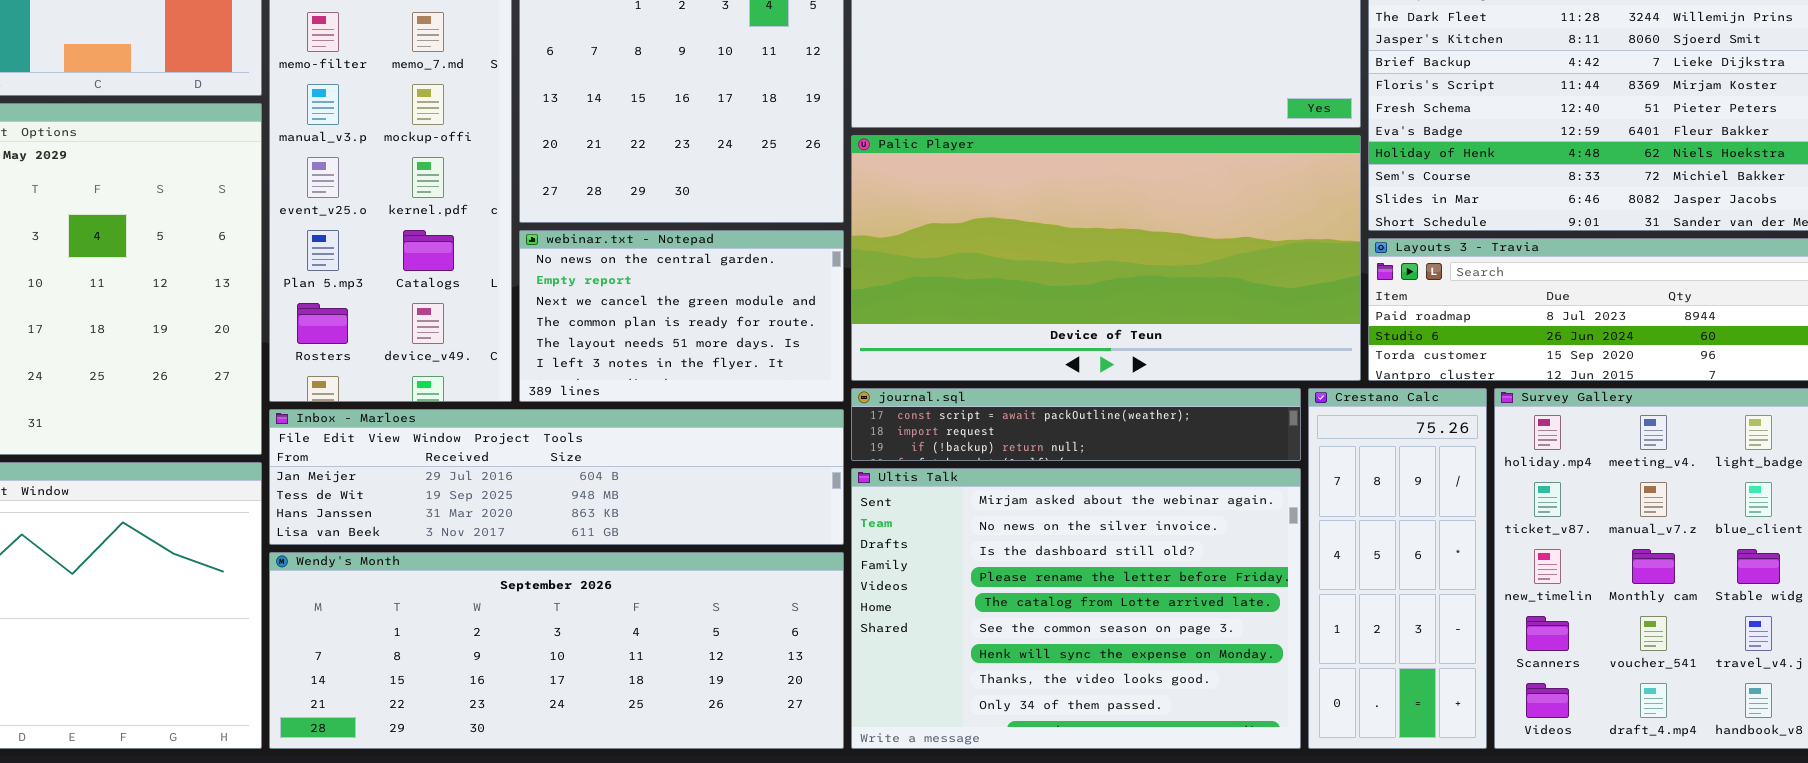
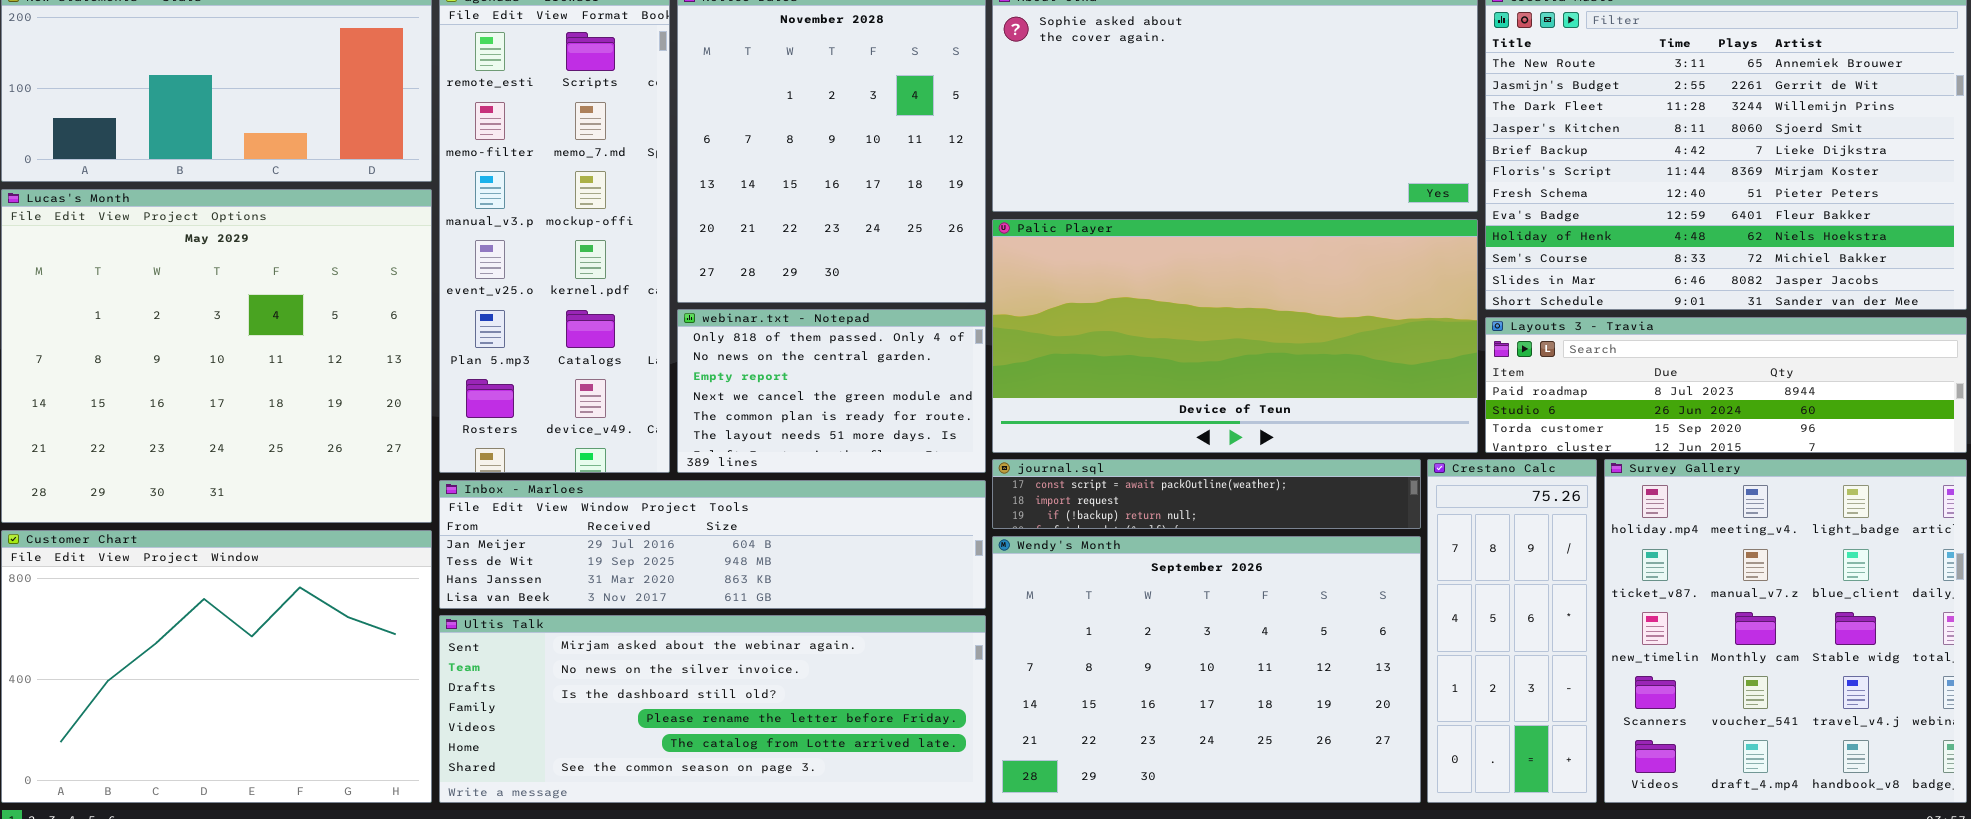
webinar.txt - Notepad: [519,230,844,402] -> [677,309,986,473], scrolled up 1 row
Ultis Talk: [851,468,1301,749] -> [439,615,986,803], moved, resized
Wendy's Month: [269,552,844,749] -> [992,536,1421,803], moved, resized

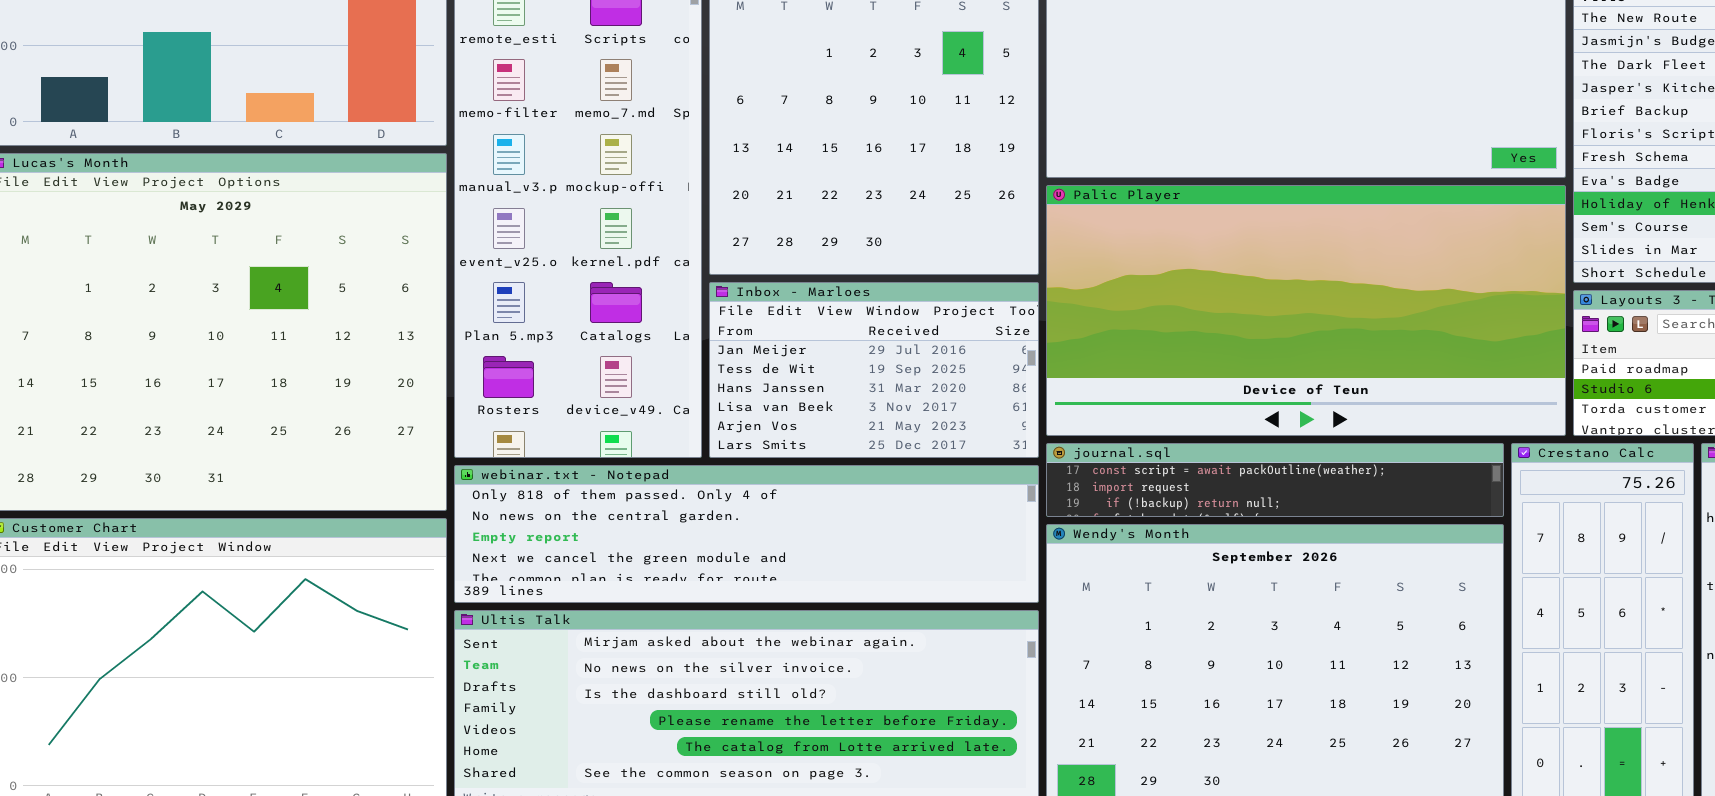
webinar.txt - Notepad: [677,309,986,473] -> [454,465,1039,603], moved, resized
Inbox - Marloes: [439,480,986,609] -> [709,282,1039,458], moved, resized

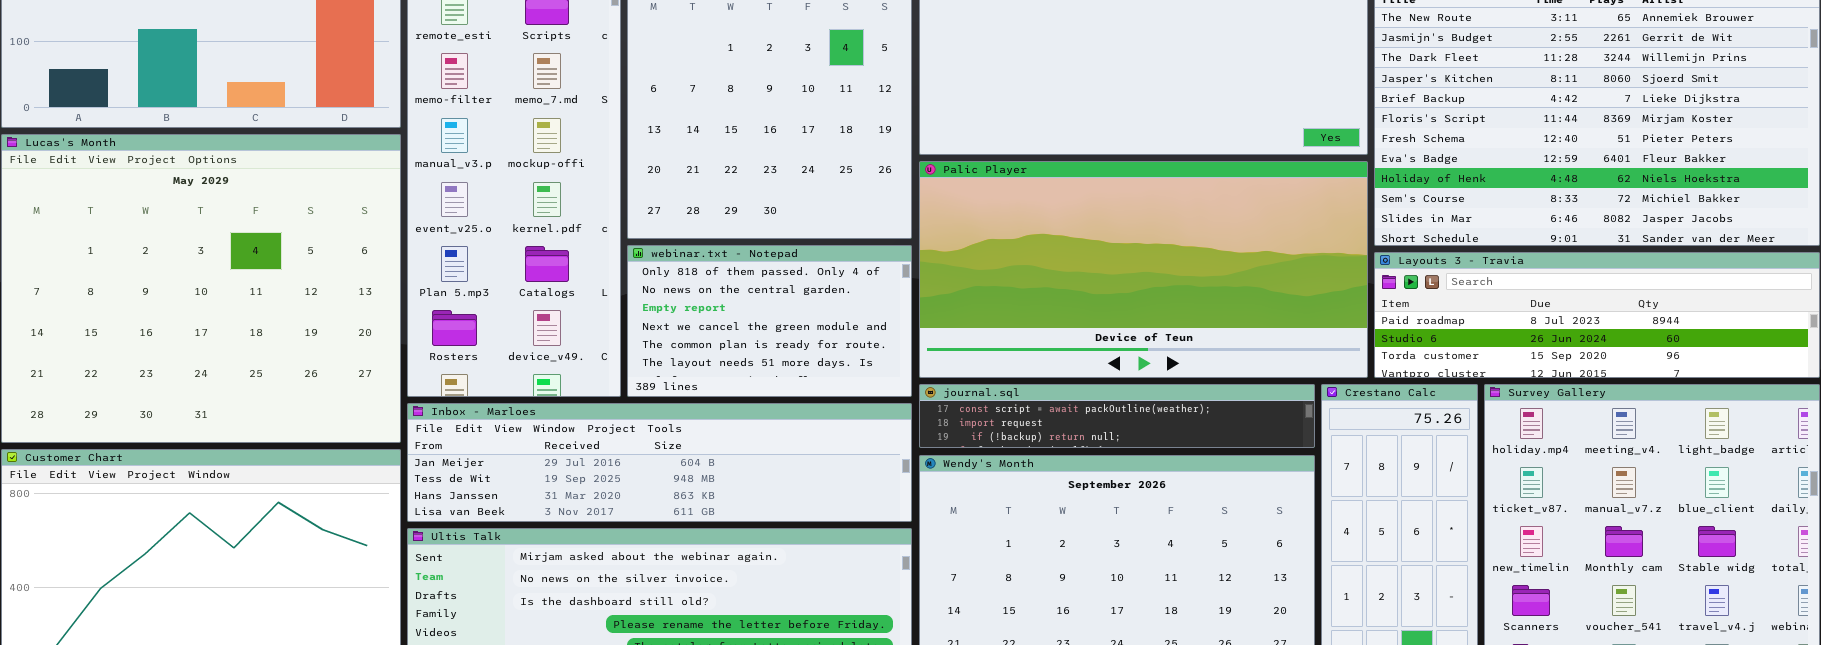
Inbox - Marloes: [709,282,1039,458] -> [407,403,912,522], moved, resized
webinar.txt - Notepad: [454,465,1039,603] -> [627,245,912,397], moved, resized

